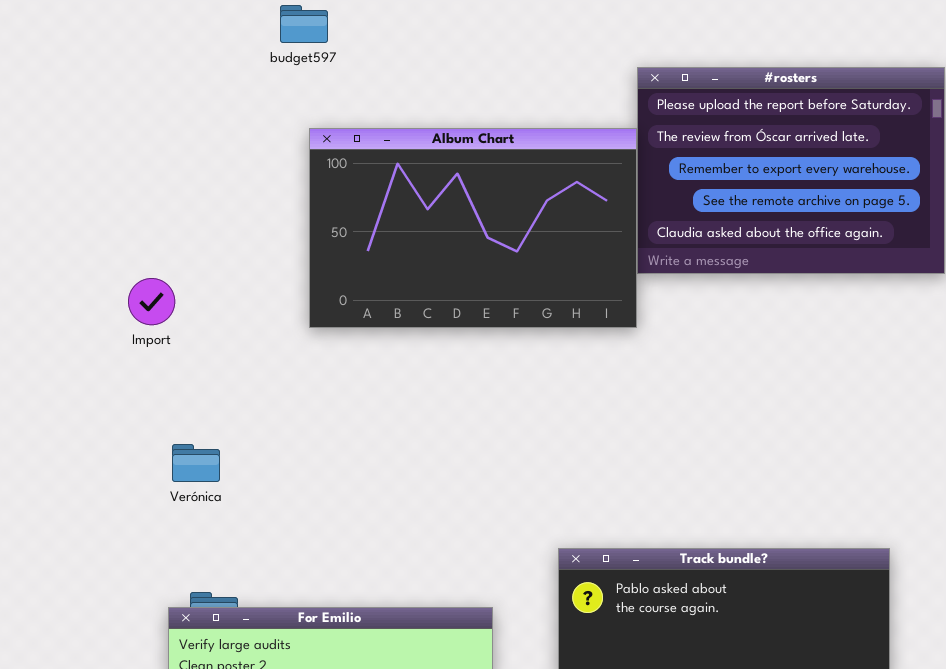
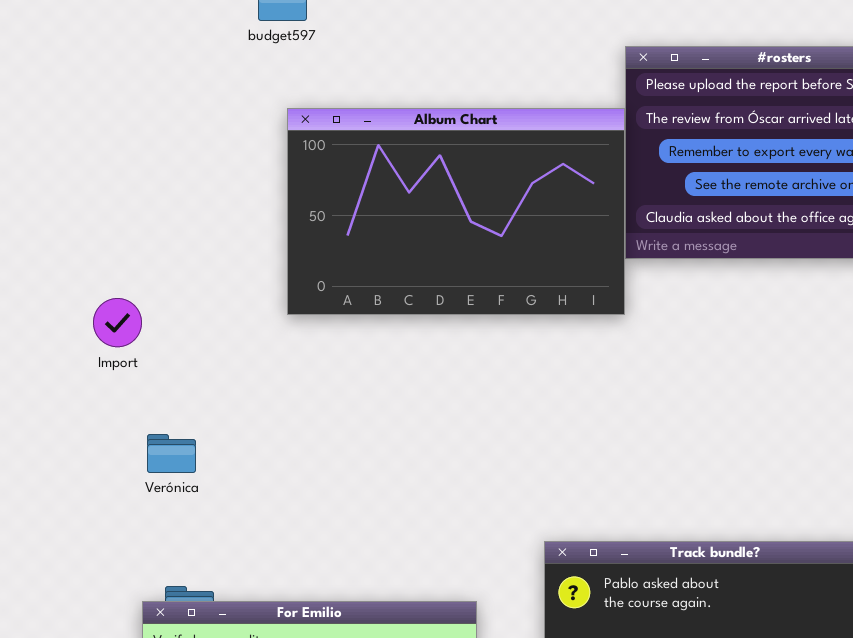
Import: [128,278,175,325] -> [93,298,142,347], moved

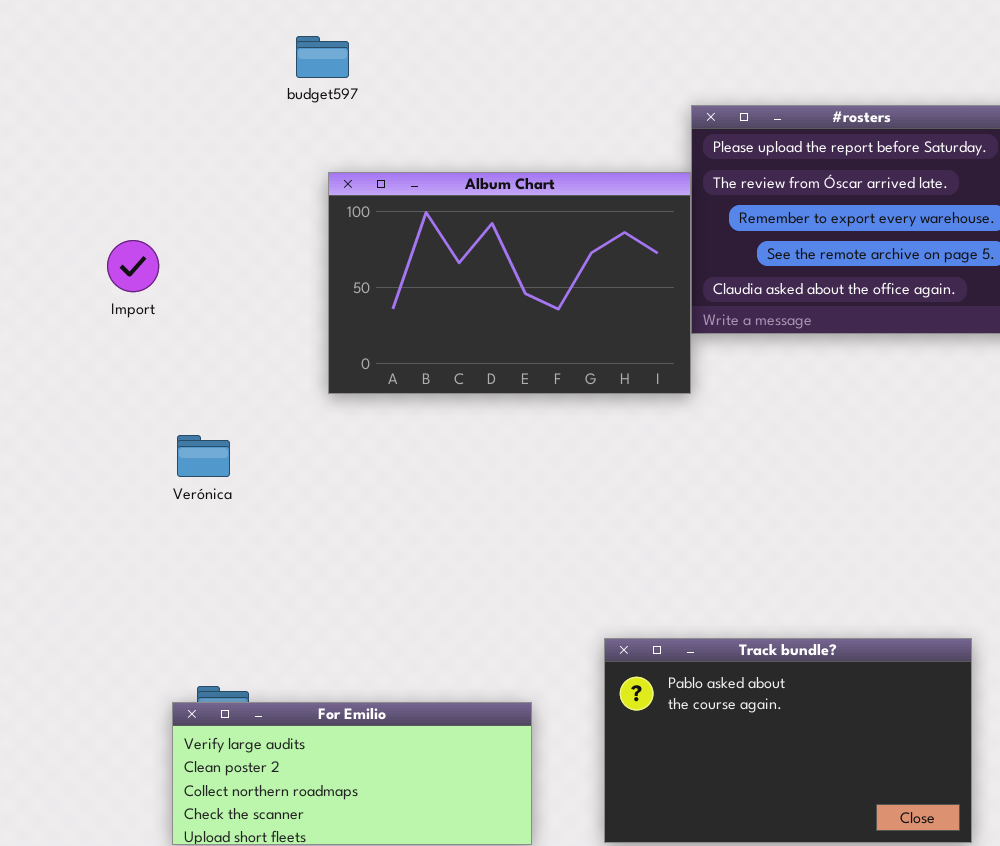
Import: [93,298,142,347] -> [107,240,159,292], moved
Verónica: [147,434,196,473] -> [177,435,230,477], moved

